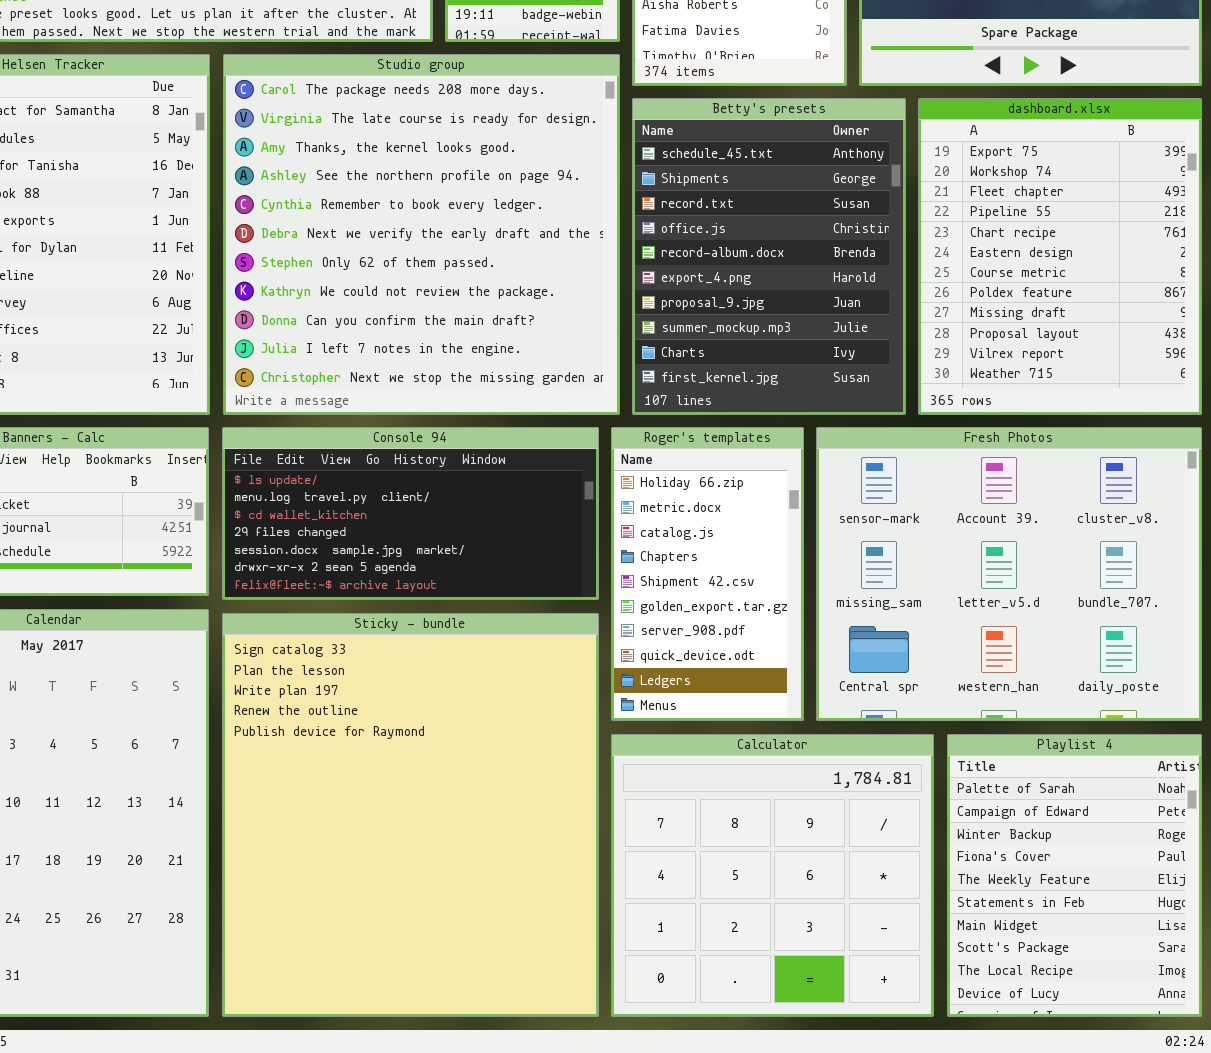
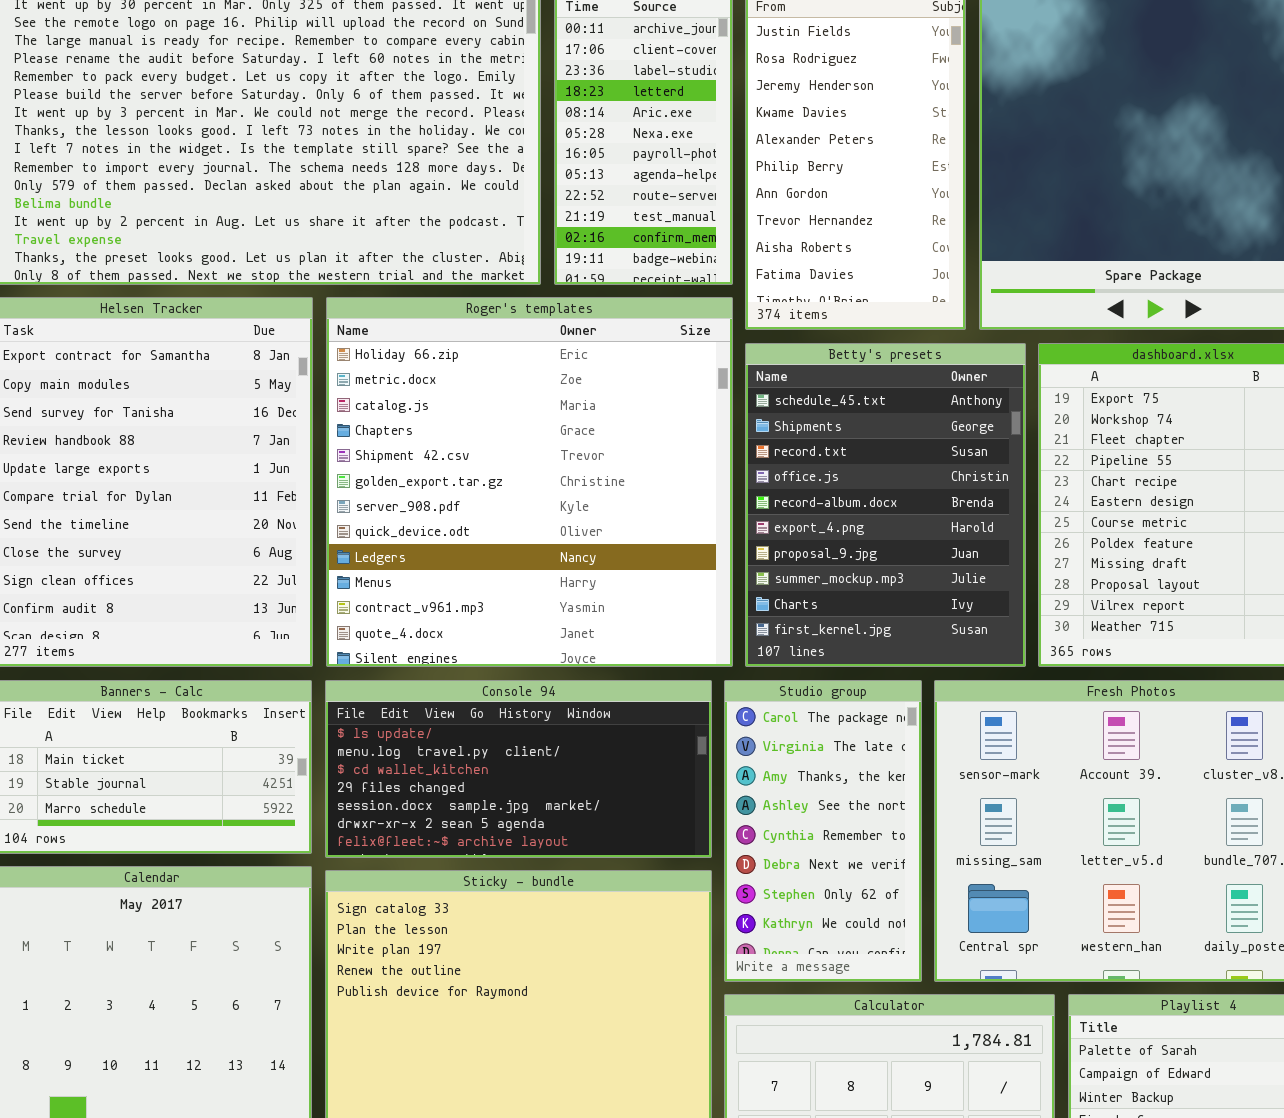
Studio group: [223,54,620,415] -> [724,680,922,982], moved, resized
Roger's templates: [611,427,804,721] -> [326,297,733,667], moved, resized

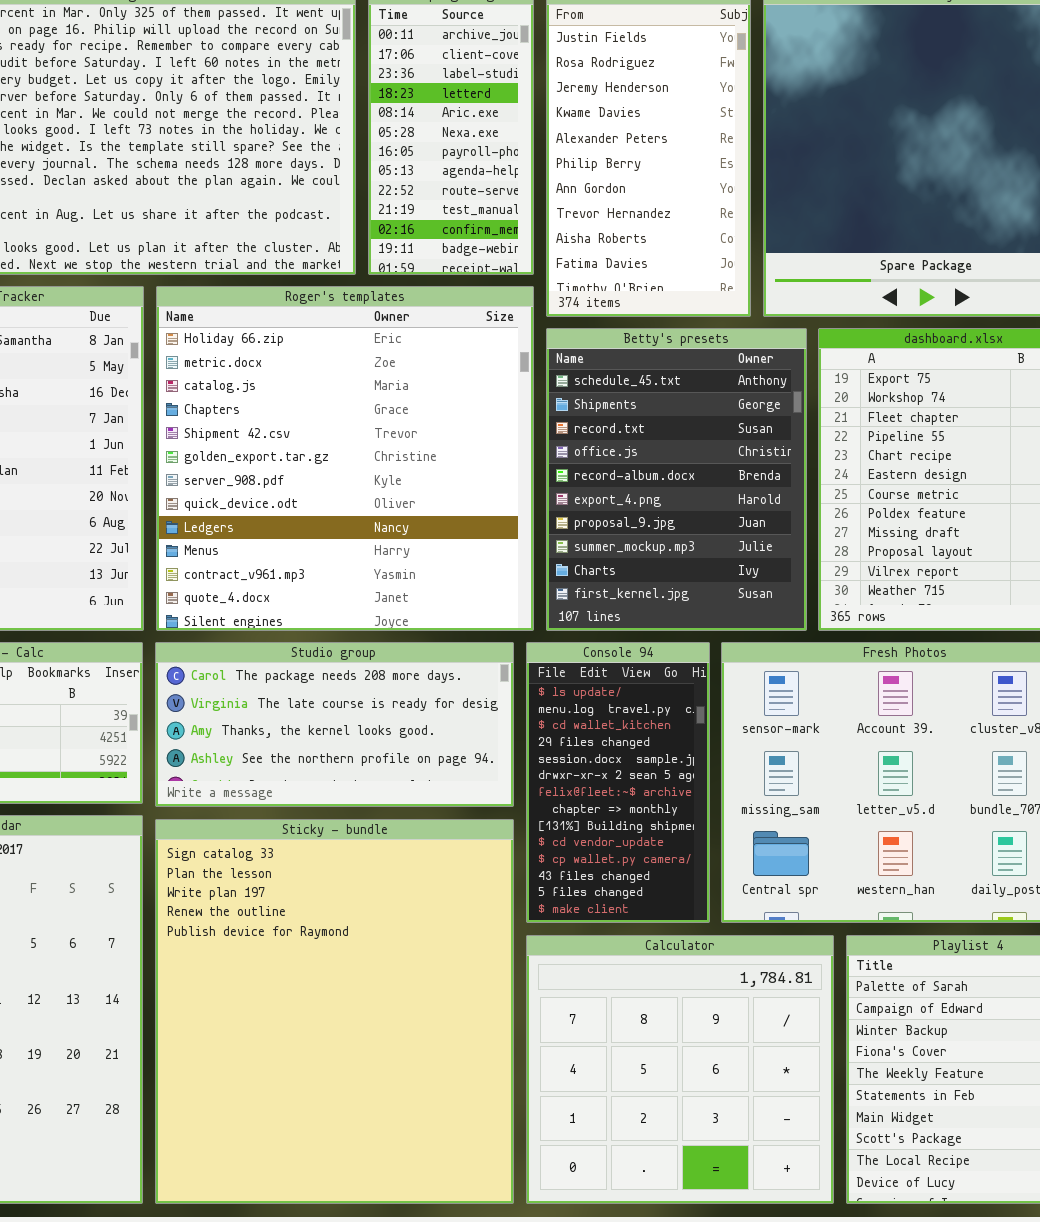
Console 94: [325,680,712,858] -> [526,642,710,923], moved, resized
Studio group: [724,680,922,982] -> [155,642,514,807], moved, resized

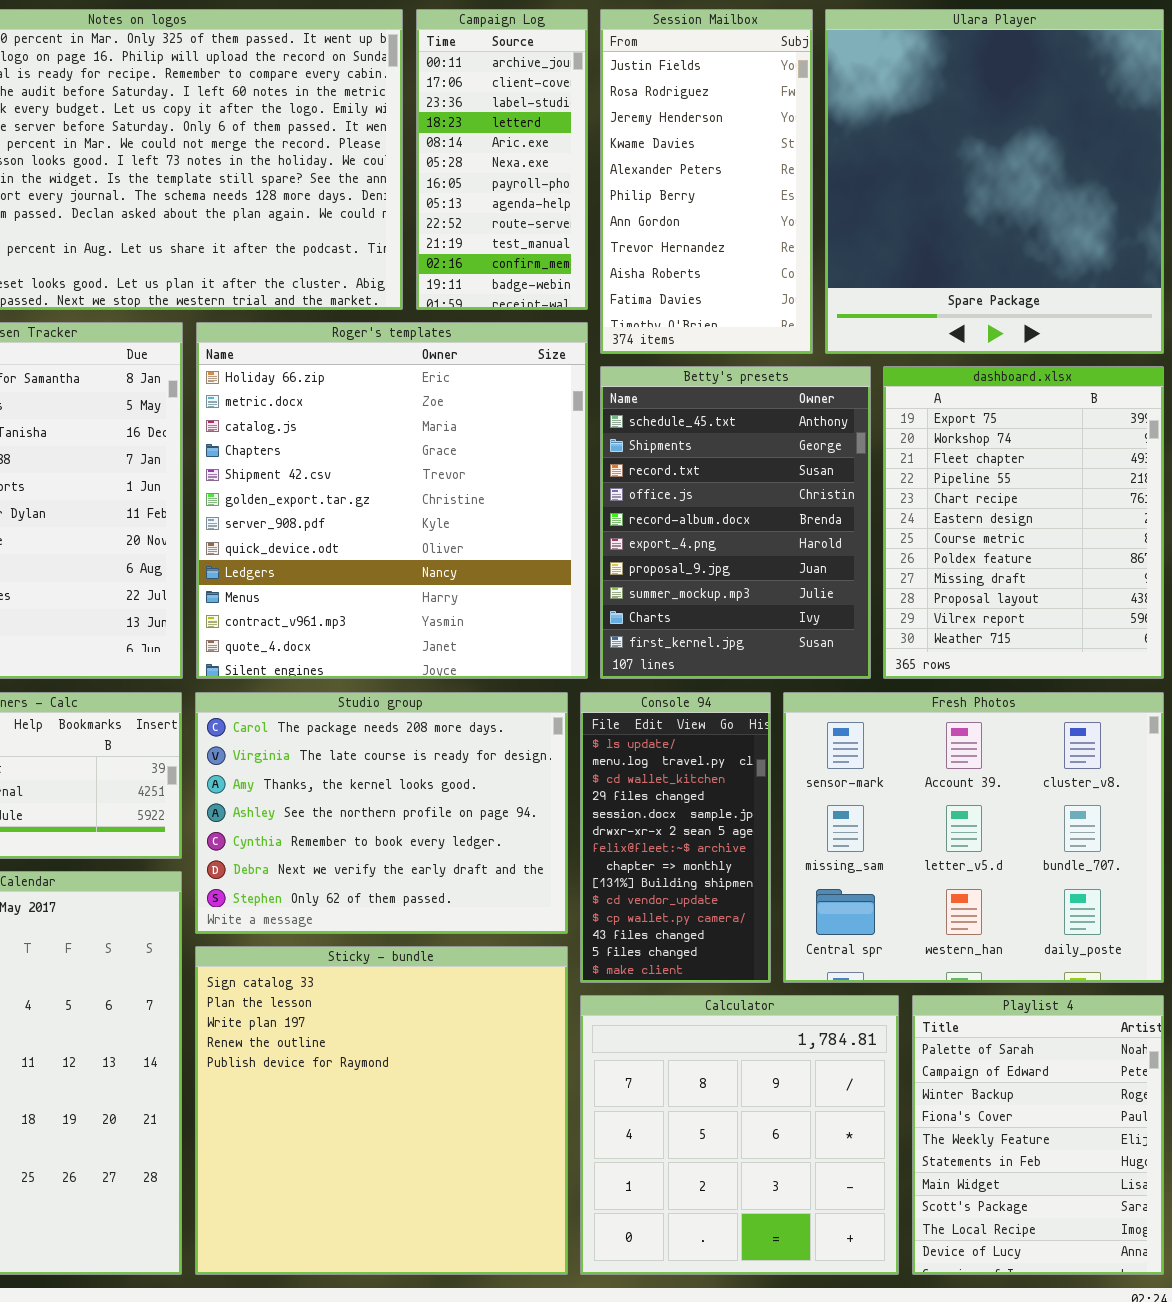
Studio group: [155,642,514,807] -> [195,692,568,934], resized
Sticky - bundle: [155,819,514,1204] -> [195,946,568,1275], resized

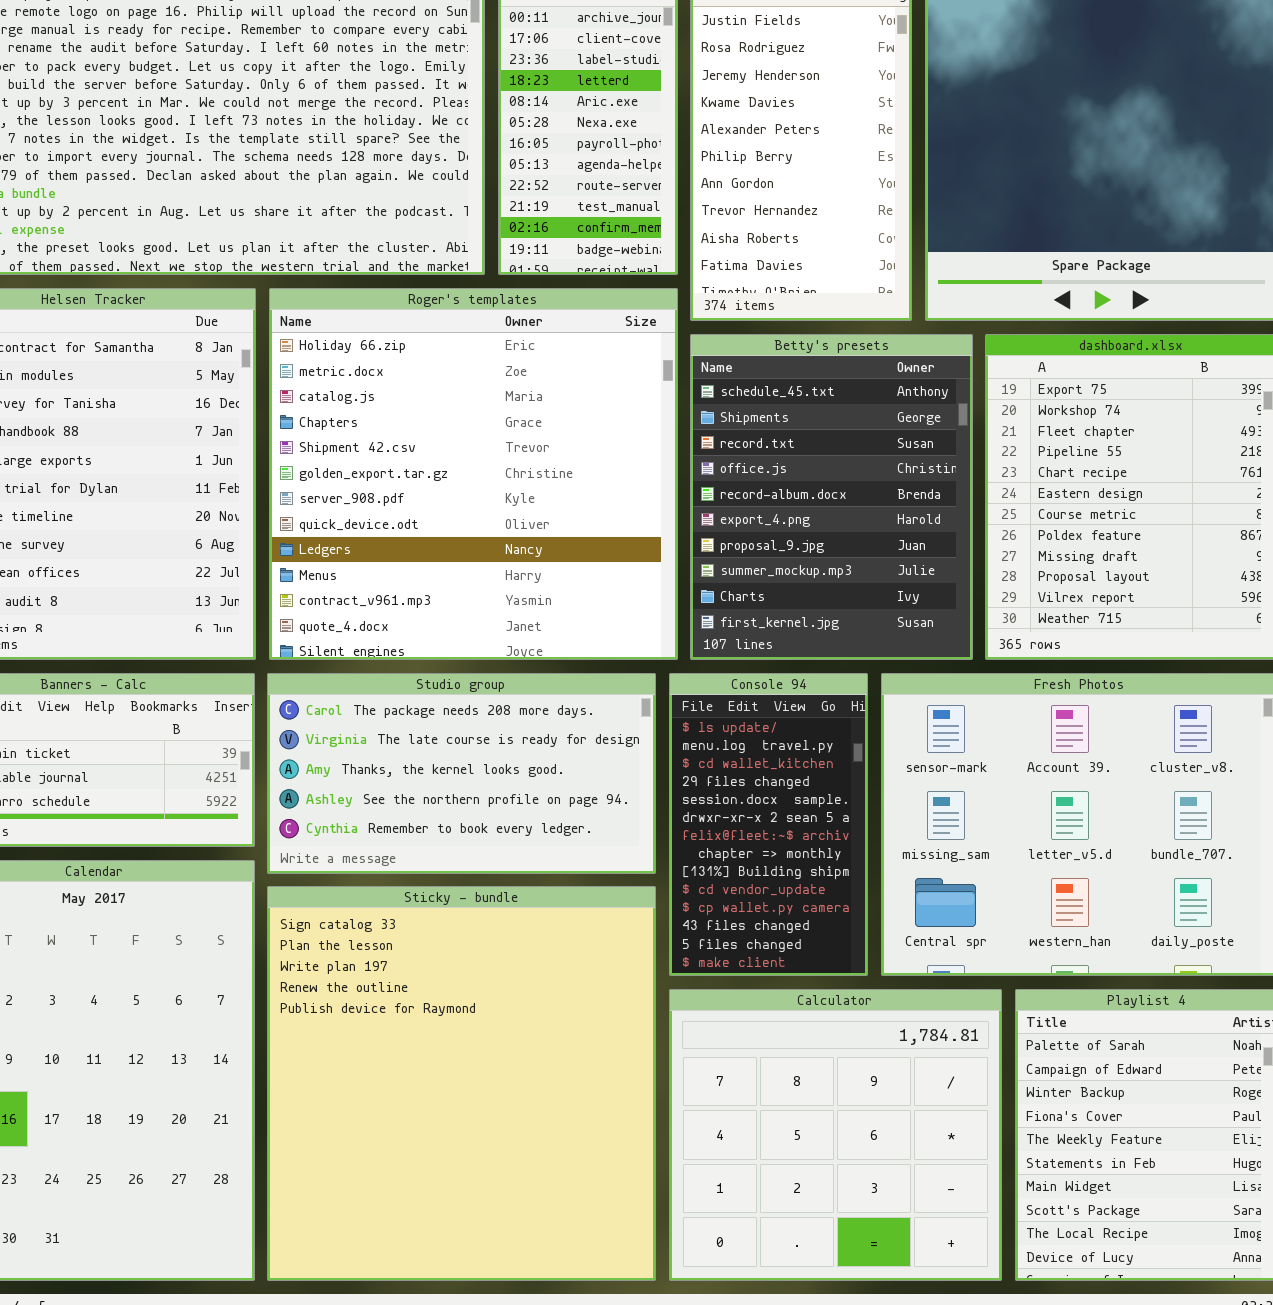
Studio group: [195,692,568,934] -> [267,673,656,874], resized
Sticky - bundle: [195,946,568,1275] -> [267,886,656,1281], resized

